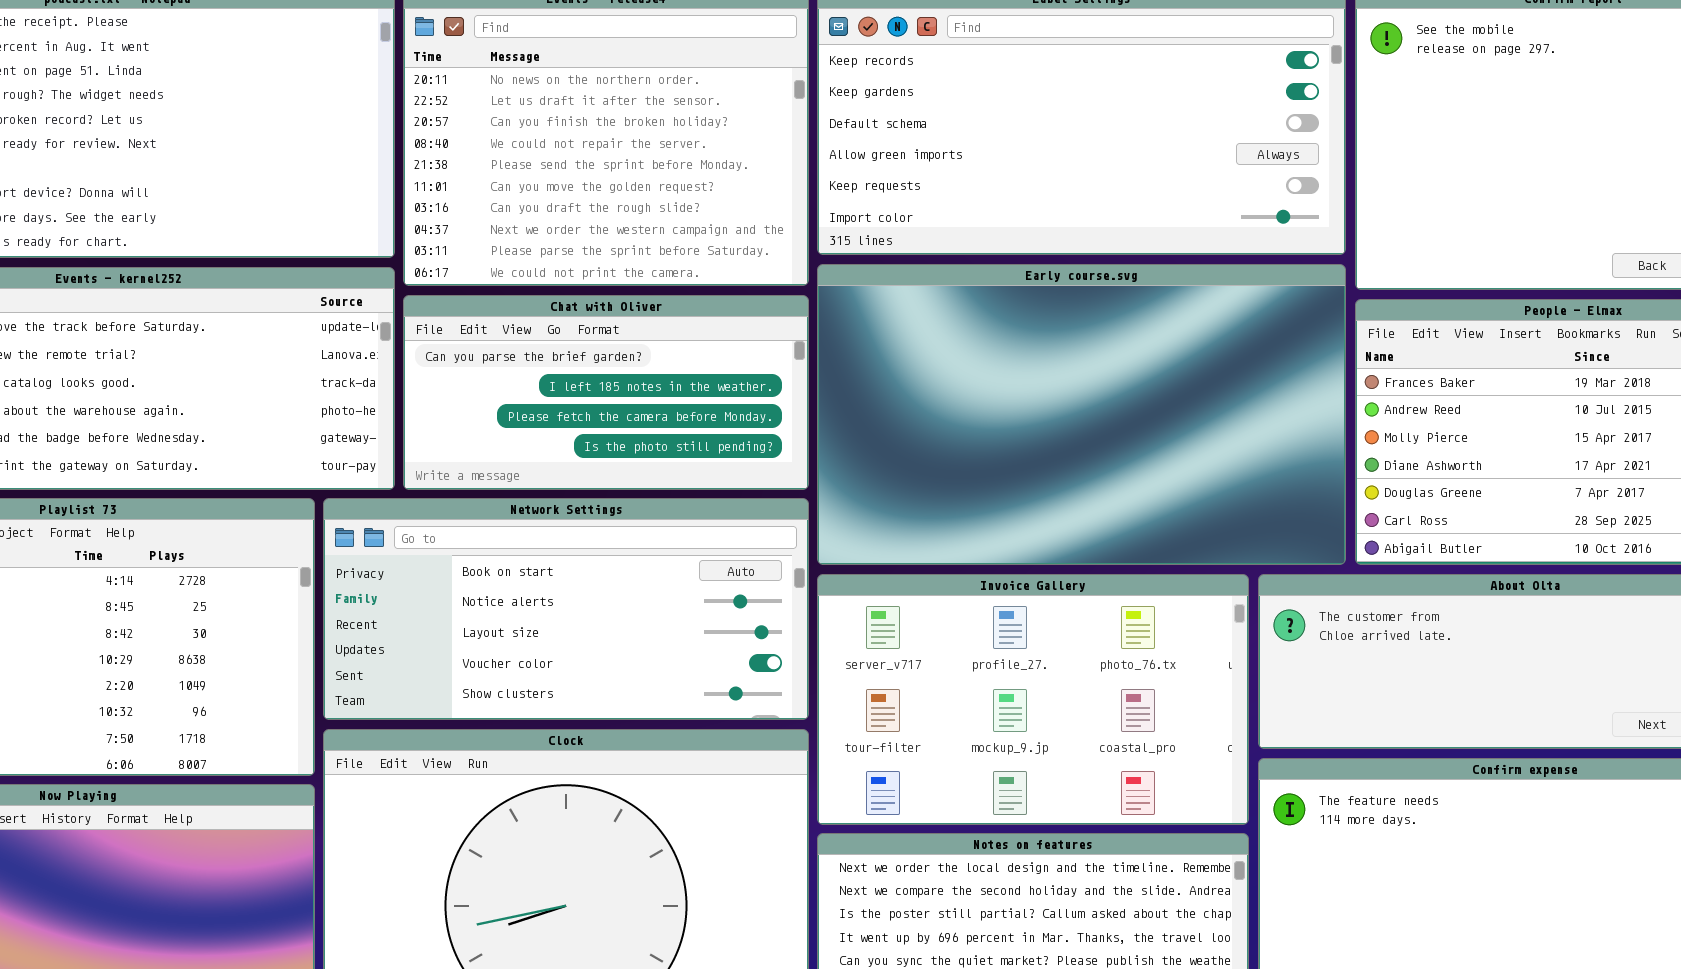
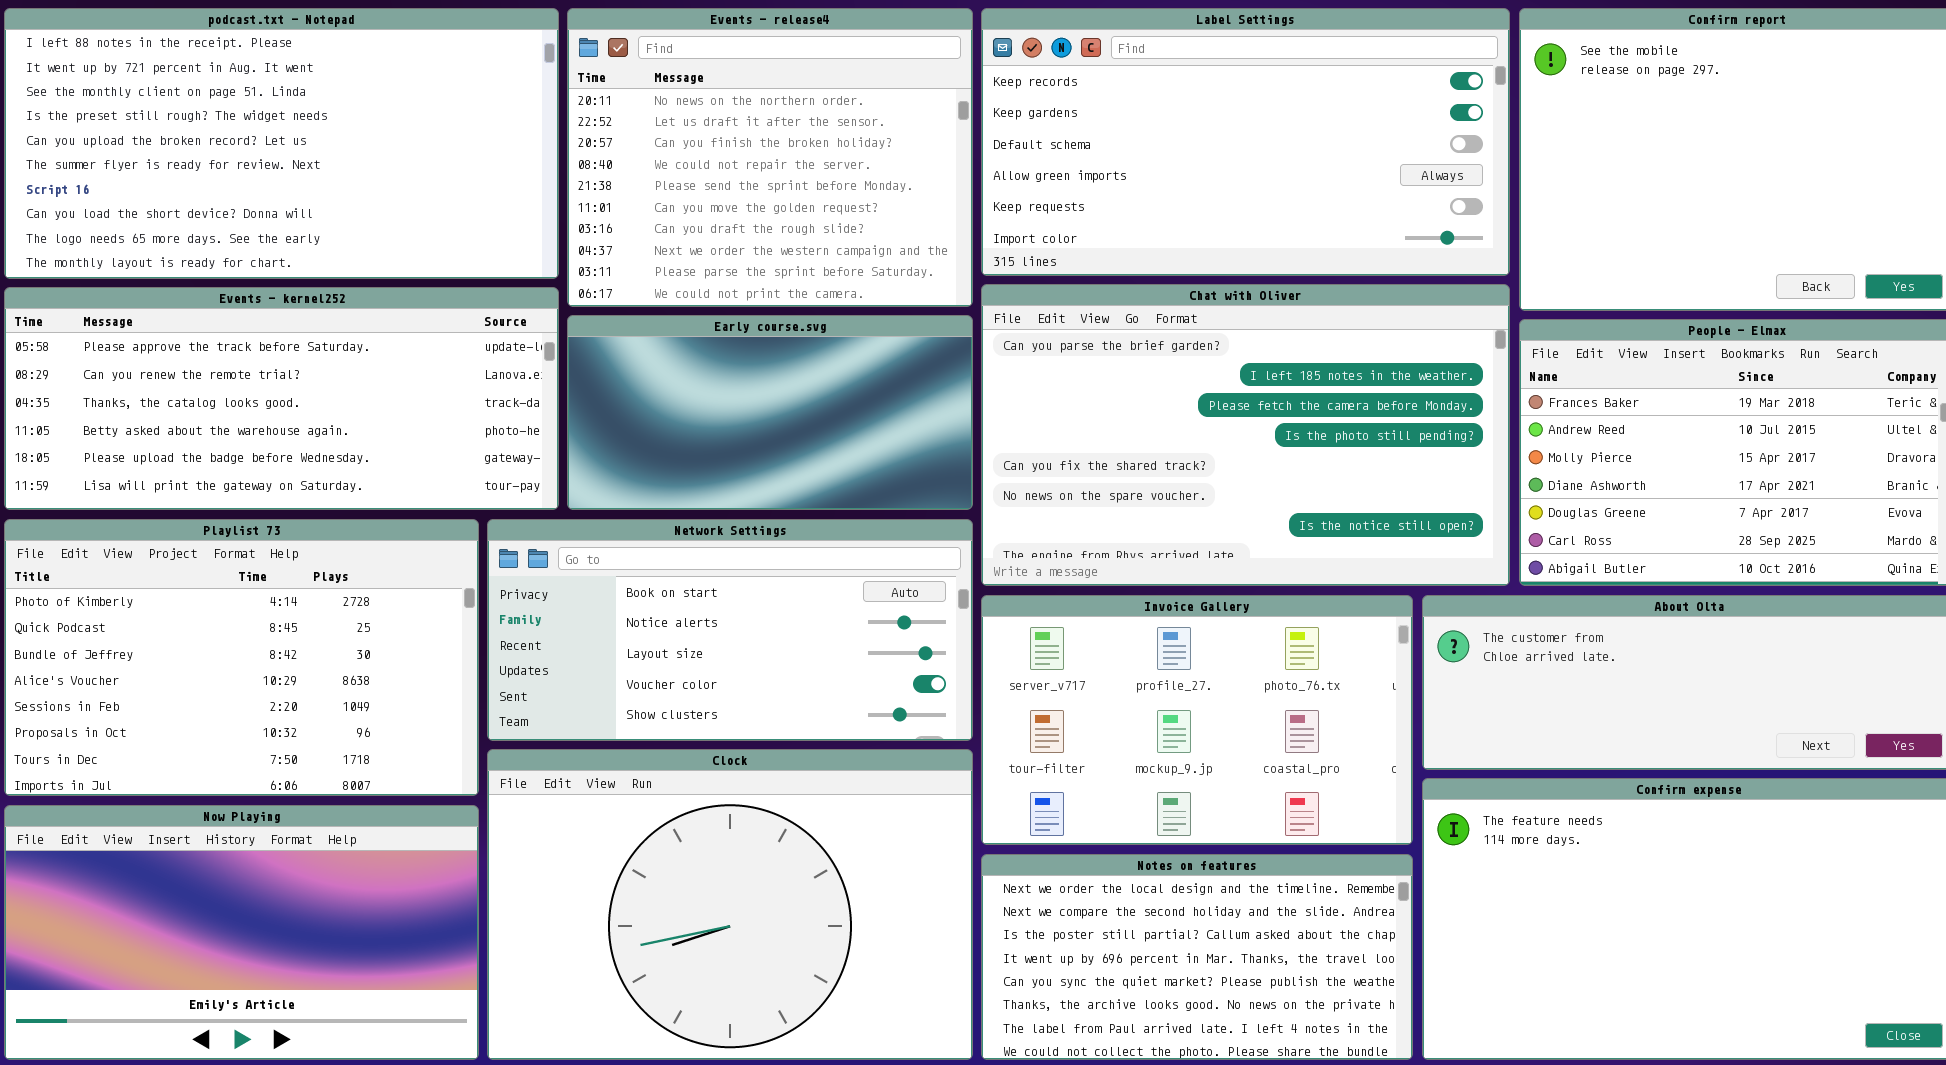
Early course.svg: [817,264,1346,565] -> [567,315,973,510], moved, resized
Chat with Oliver: [403,295,809,490] -> [981,284,1510,586], moved, resized

